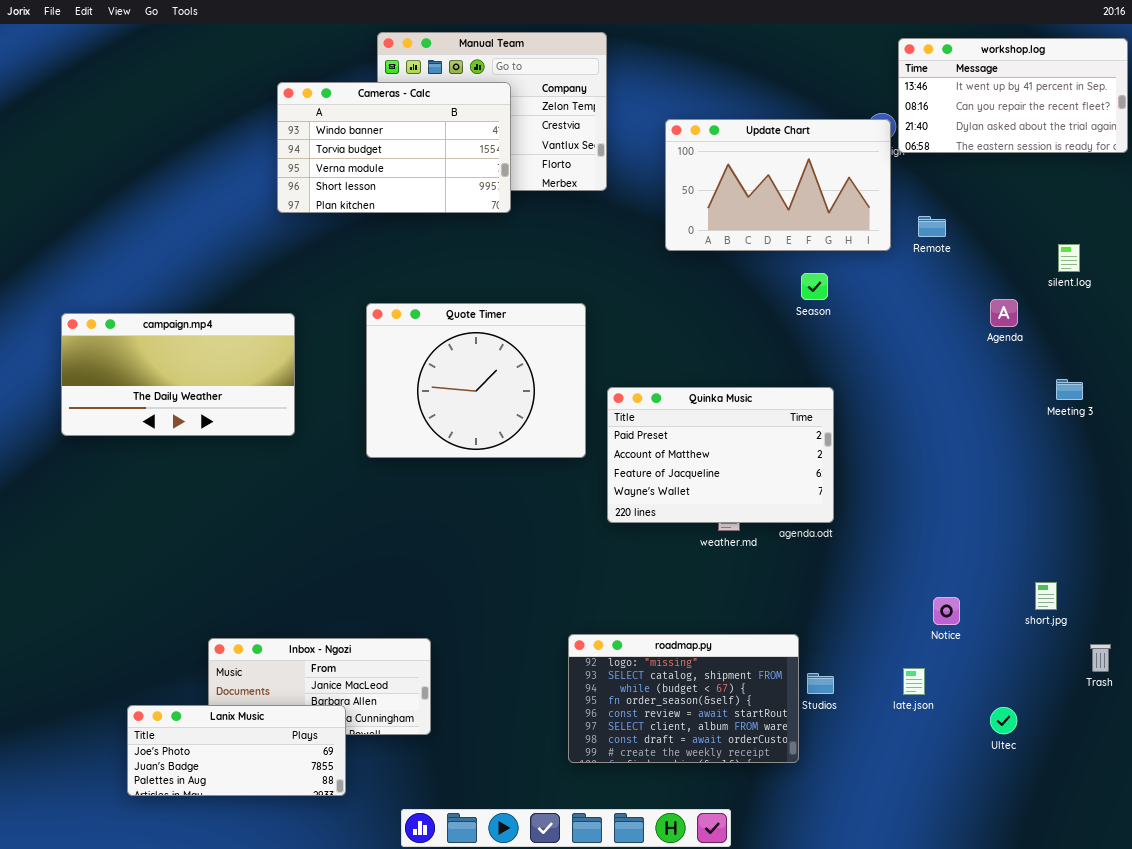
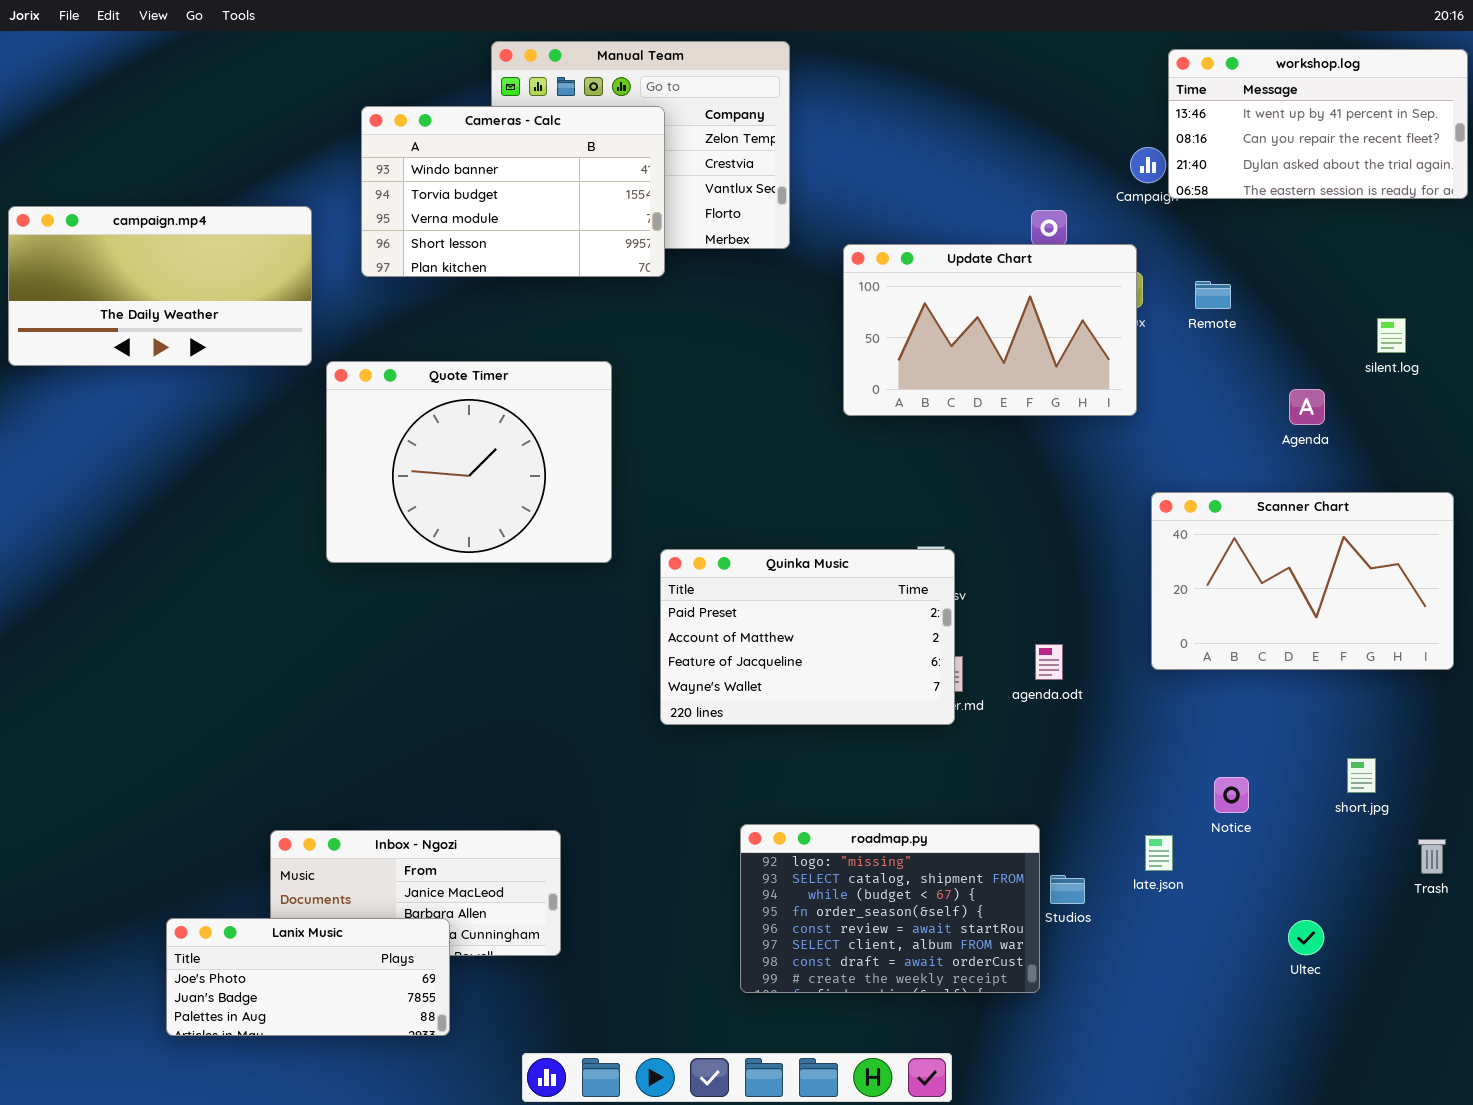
Update Chart: [665,119,891,251] -> [843,244,1137,416], moved
Quote Timer: [366,303,586,458] -> [326,361,612,563], moved
campaign.mp4: [61,313,295,436] -> [8,206,312,366], moved
Scanner Chart: none -> [1151,492,1454,670], opened
Quinka Music: [607,387,834,523] -> [660,549,955,725], moved
late.json: [903,668,925,695] -> [1145,835,1173,871], moved

